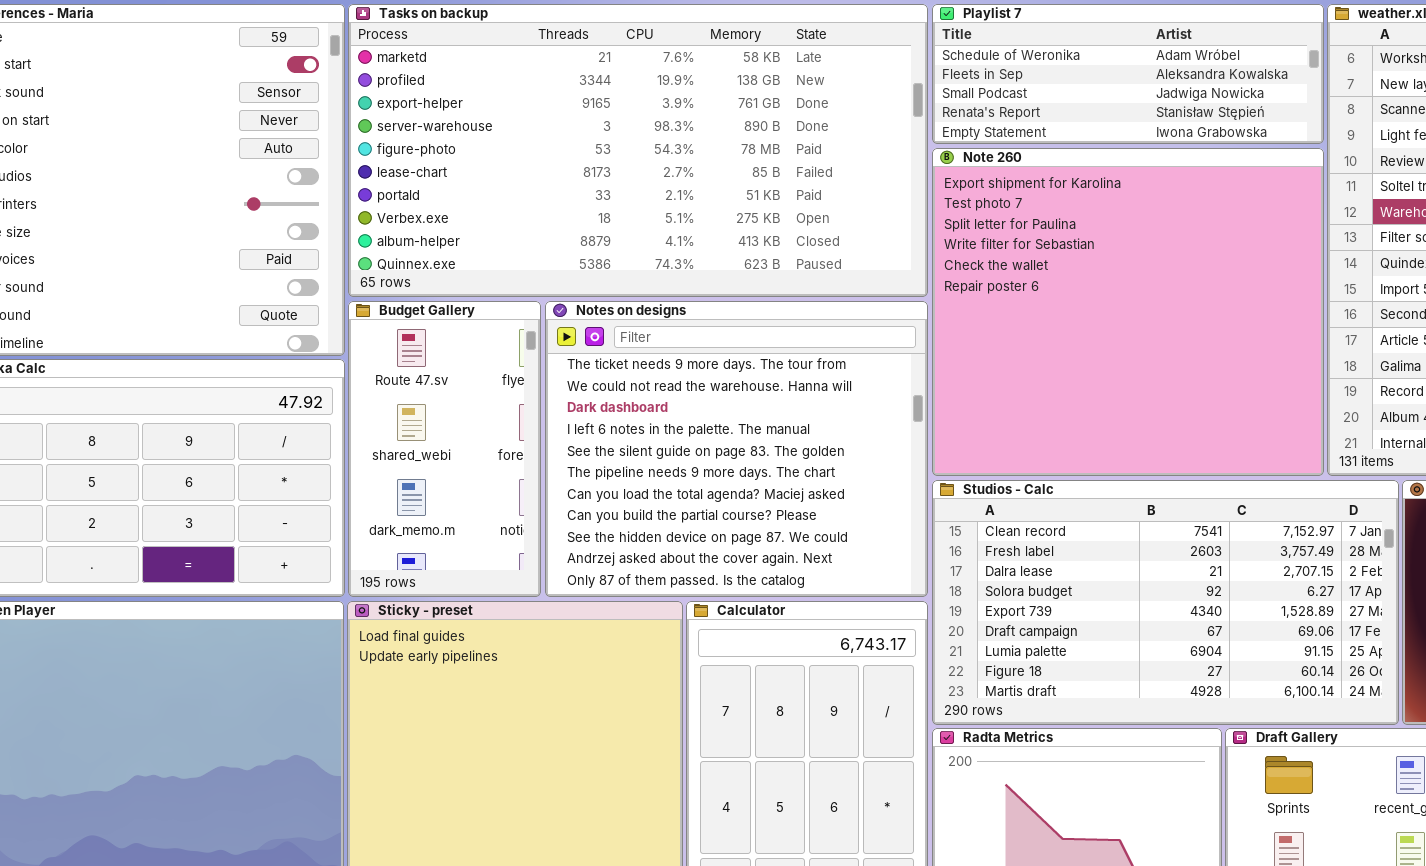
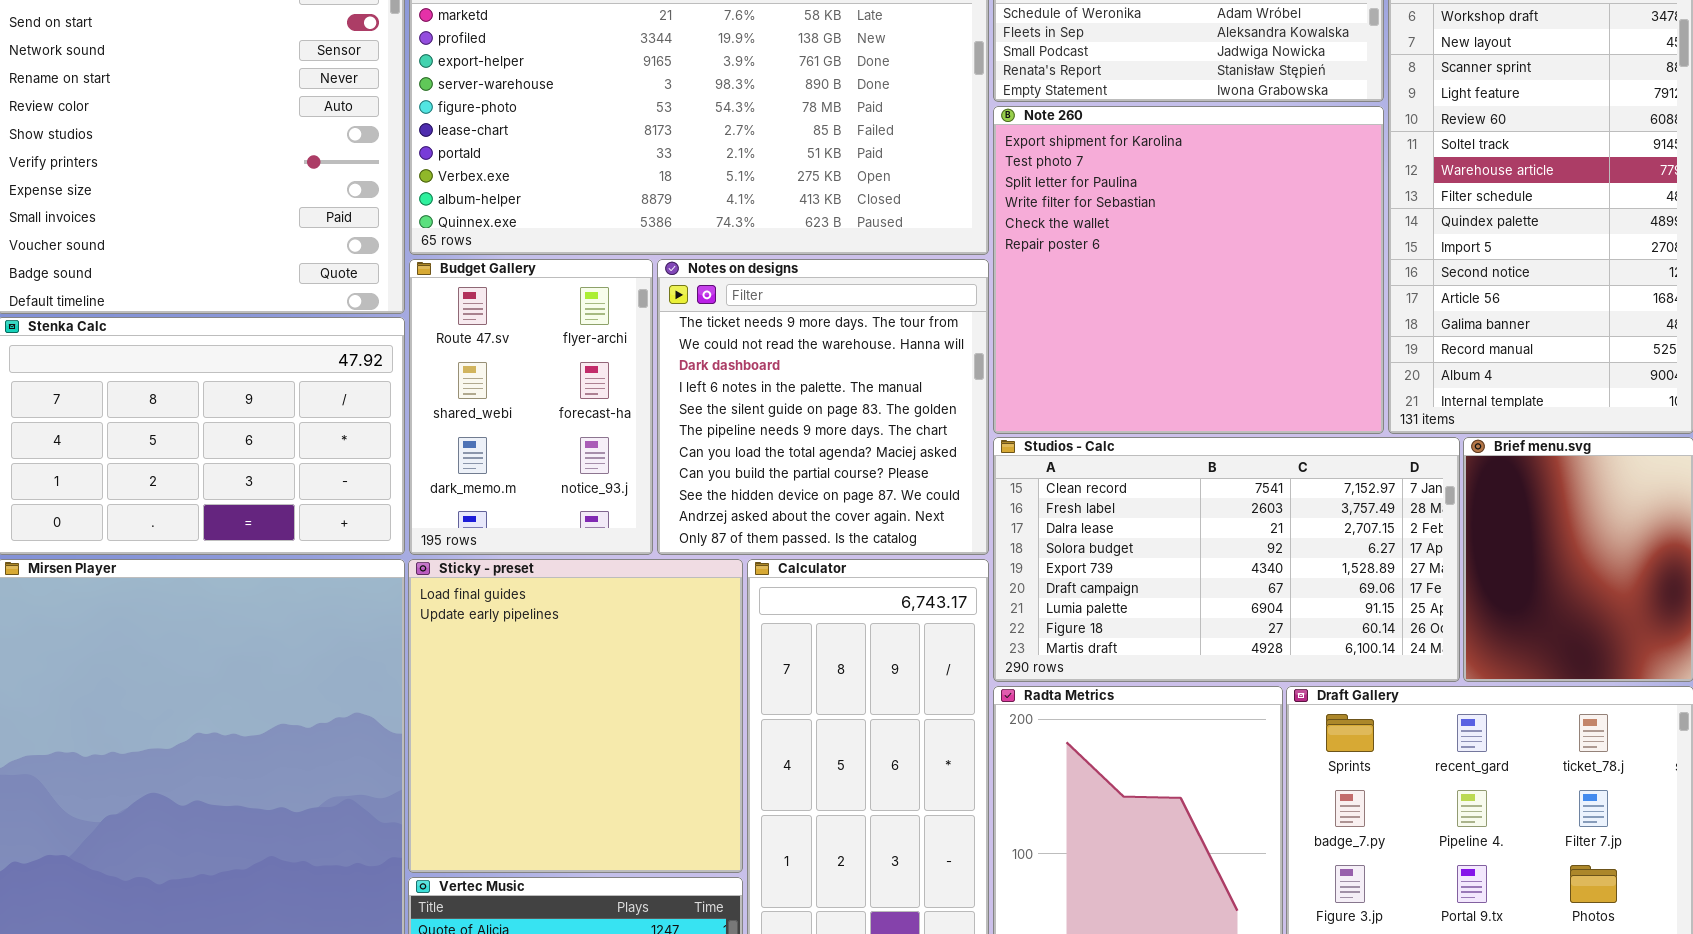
Budget Gallery: [348,301,541,597] -> [409,259,653,555], resized
Notes on designs: [545,301,928,597] -> [657,259,989,555], resized

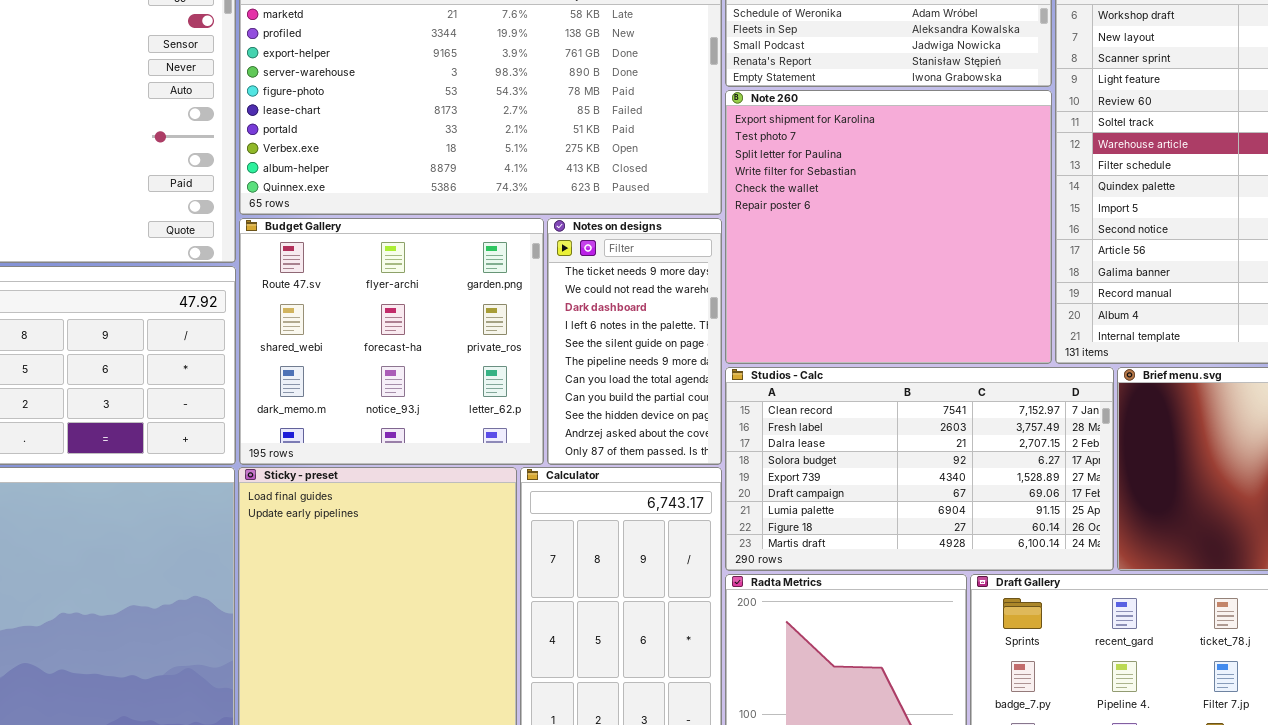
Budget Gallery: [409,259,653,555] -> [239,218,544,465], resized
Notes on designs: [657,259,989,555] -> [547,218,722,465], resized

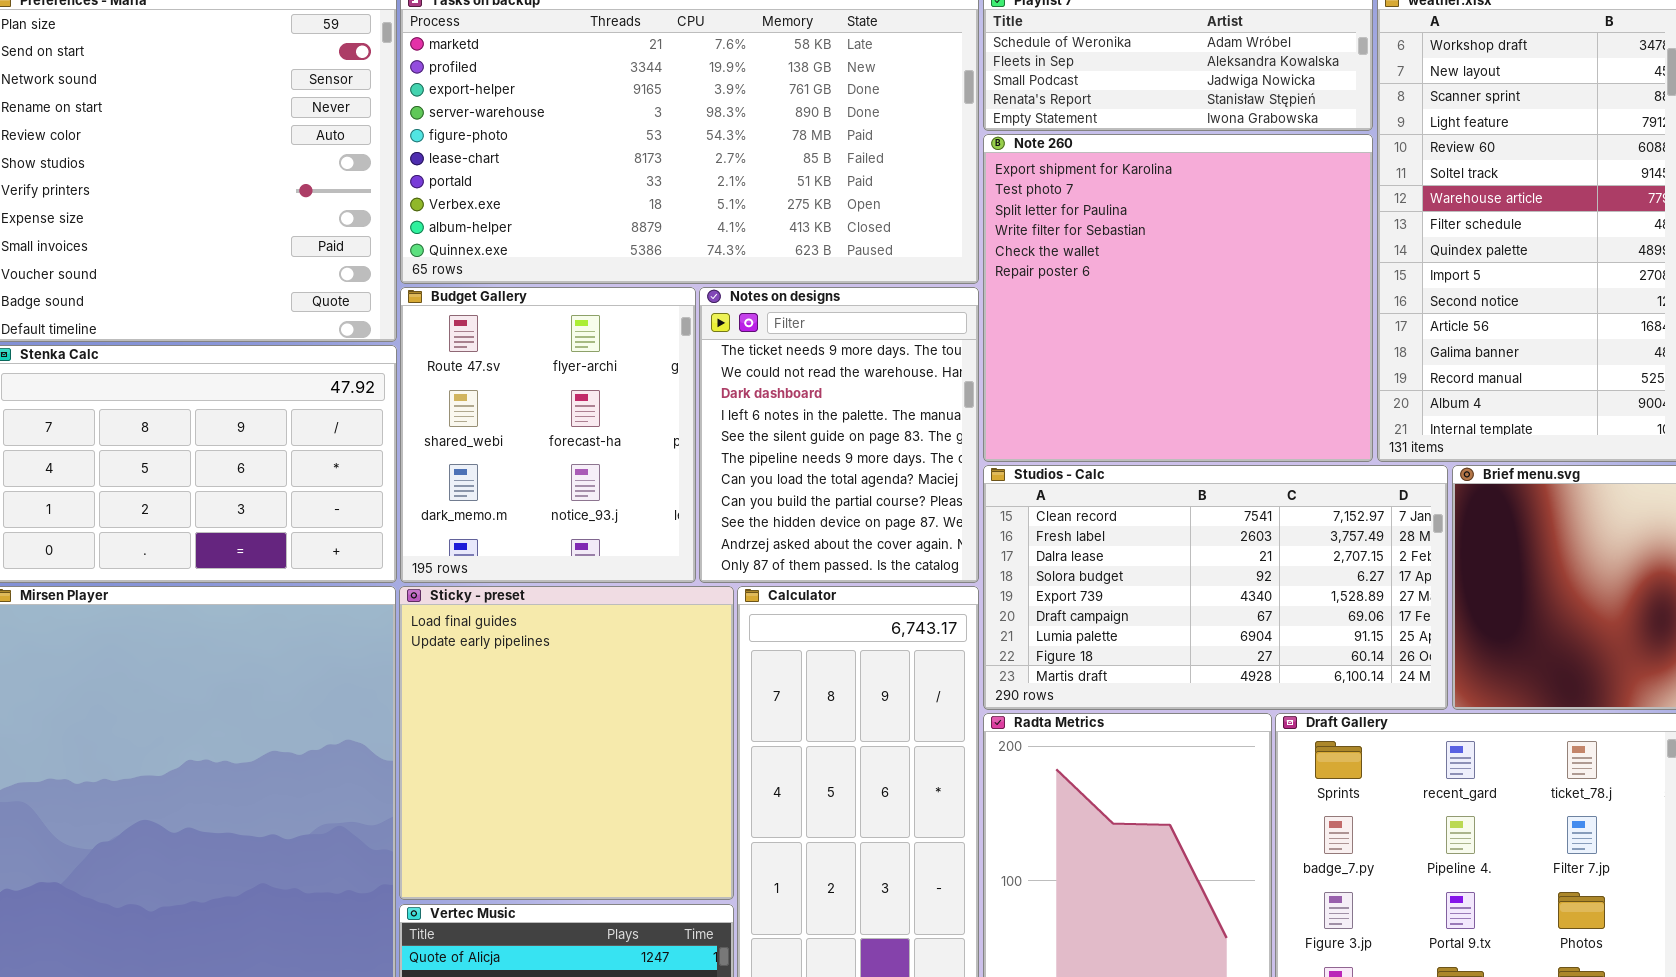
Budget Gallery: [239,218,544,465] -> [400,287,696,583], resized
Notes on designs: [547,218,722,465] -> [699,287,979,583], resized

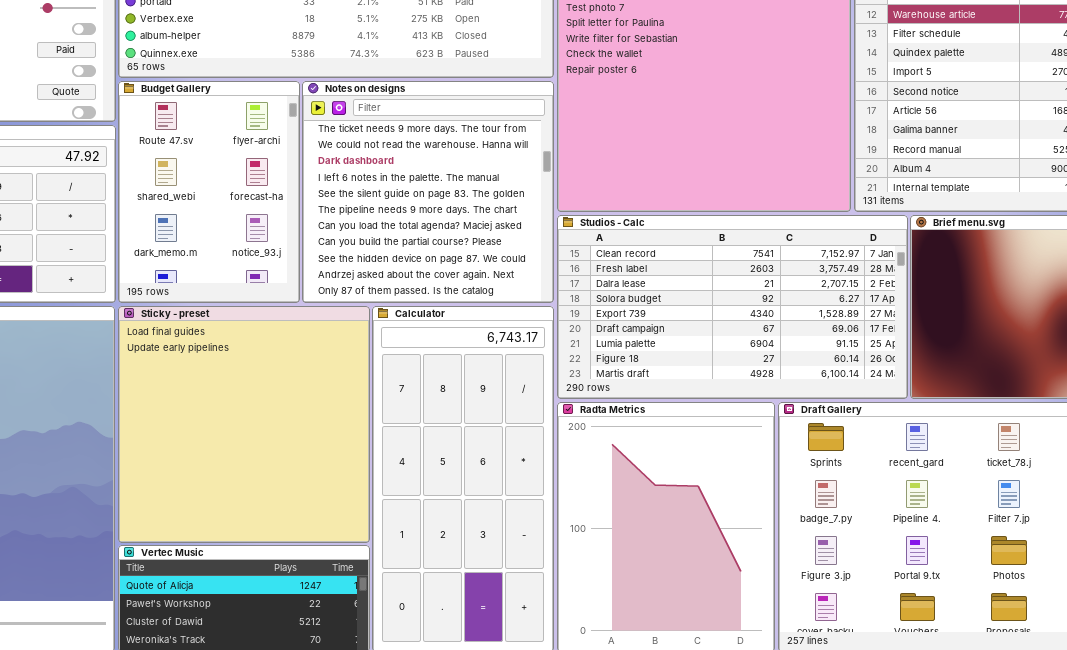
Budget Gallery: [400,287,696,583] -> [118,81,300,303], resized
Notes on designs: [699,287,979,583] -> [302,81,554,303], resized

